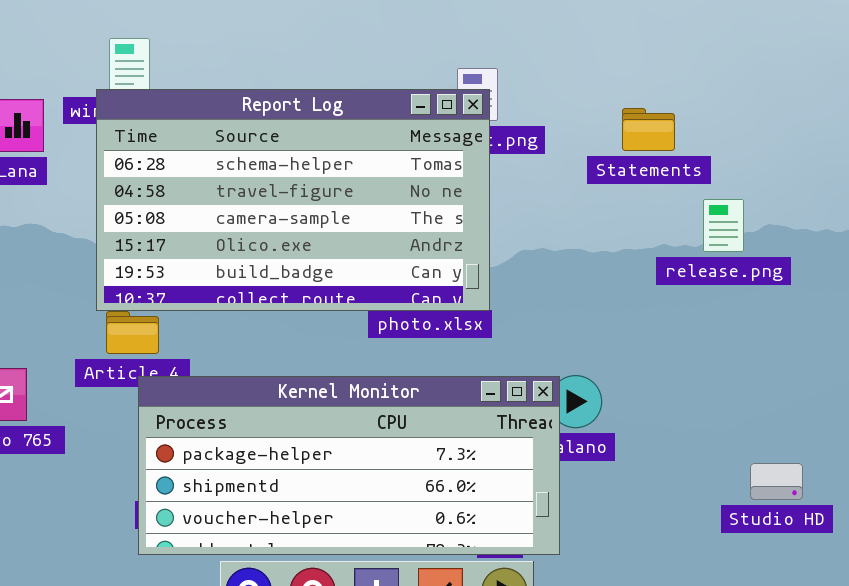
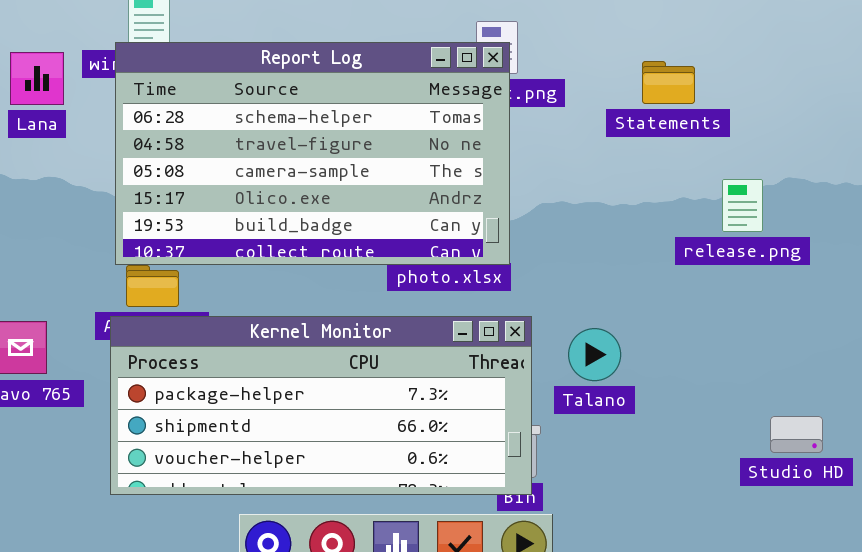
release.png: [703,199,744,252] -> [722,179,763,232], moved
Kernel Monitor: [138,376,560,555] -> [110,316,532,495], moved

